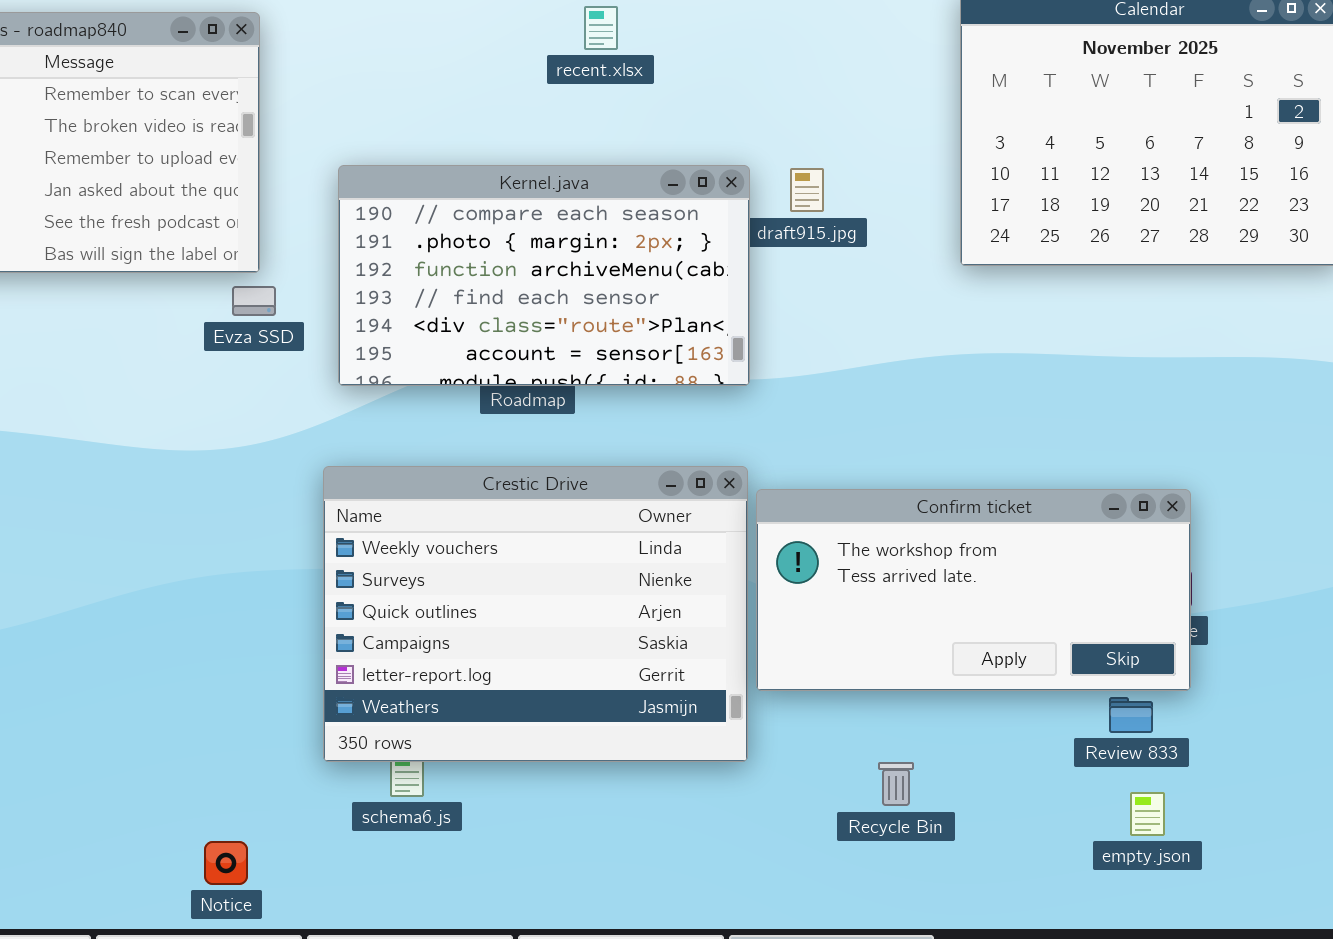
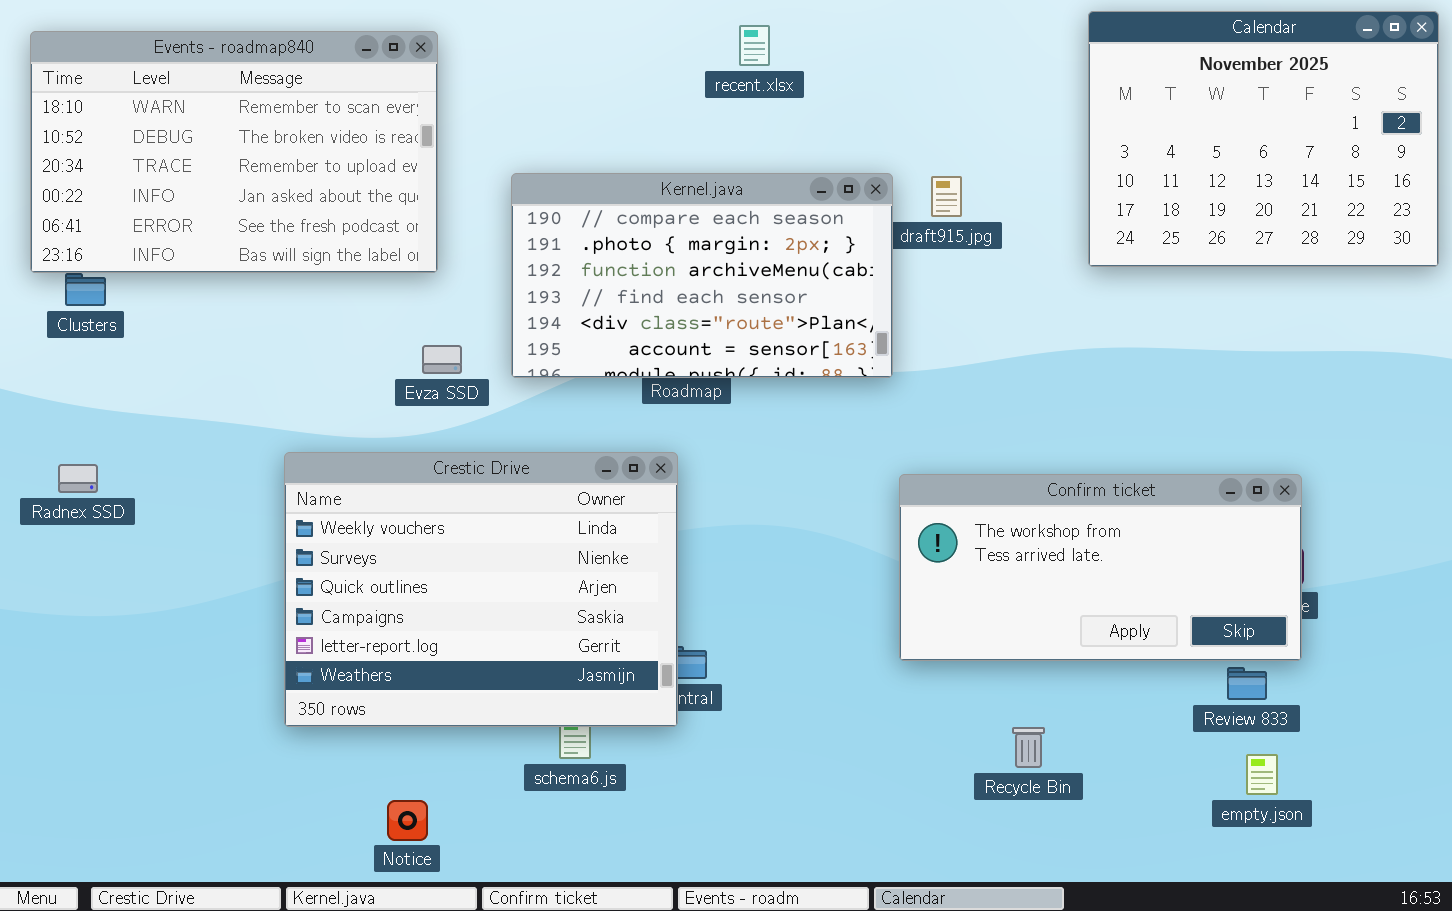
Evza SSD: [232,286,276,316] -> [422,345,462,374], moved
Crestic Drive: [323,466,748,762] -> [284,452,678,727], moved

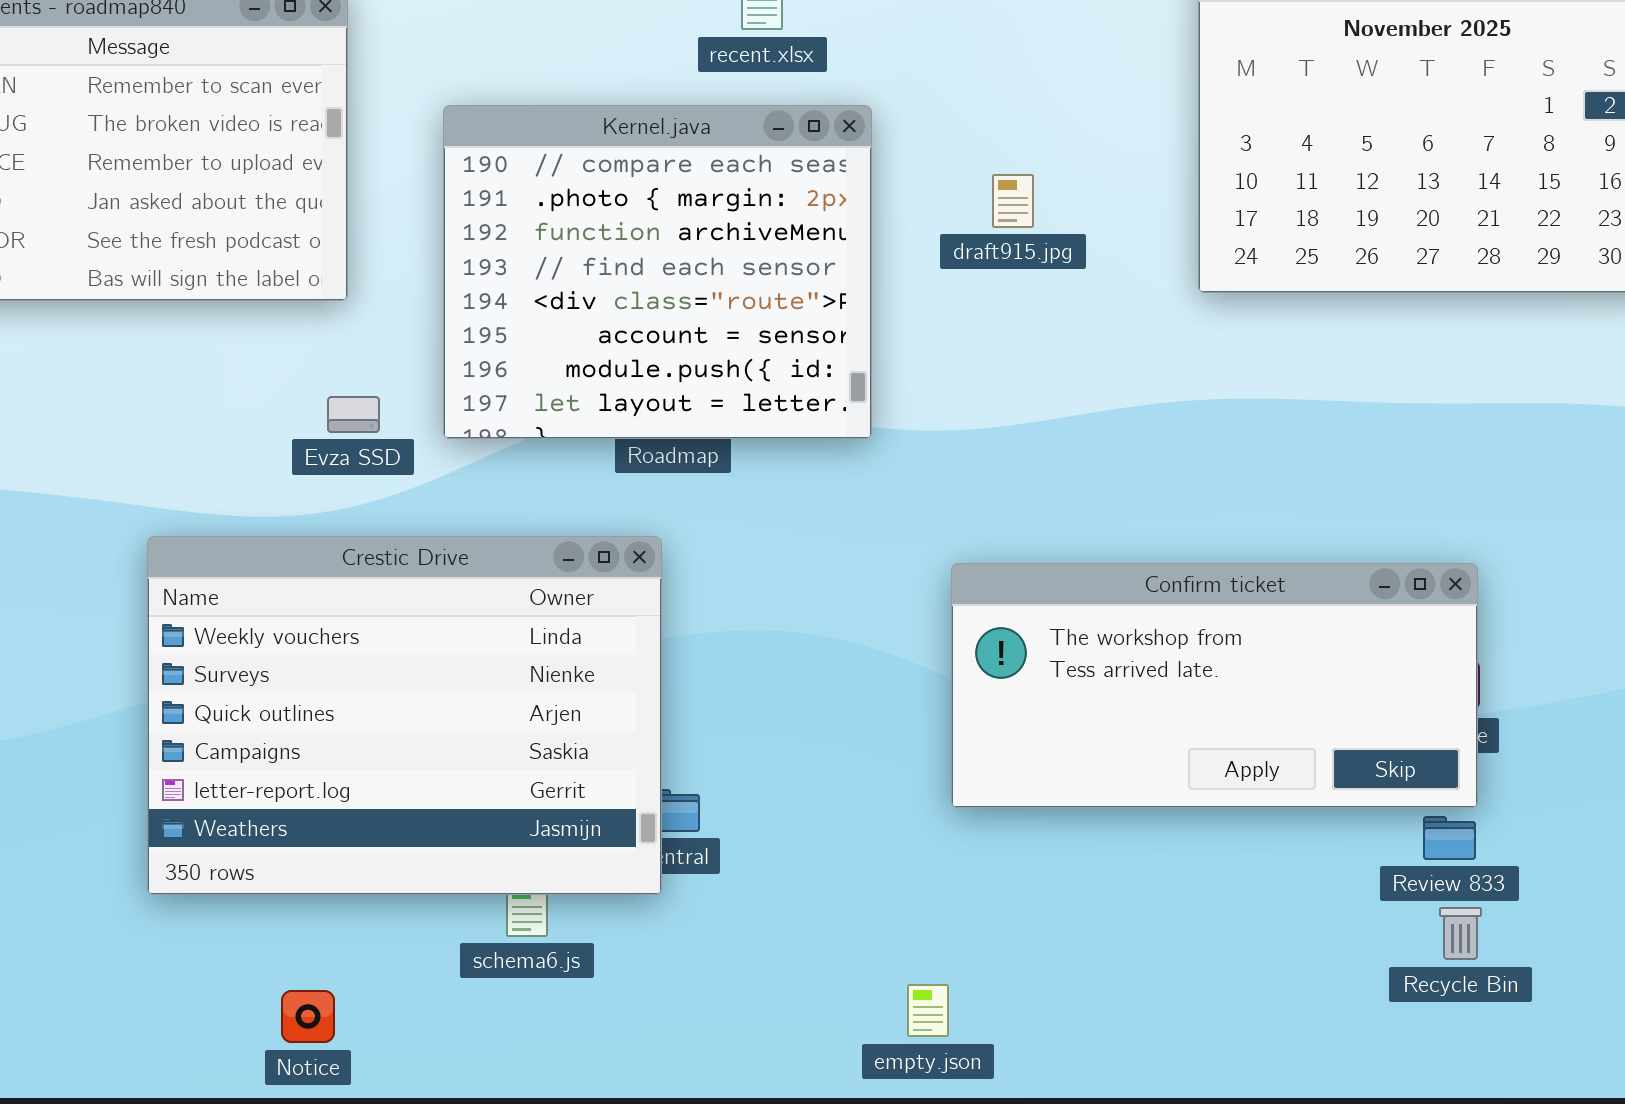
Kernel.java: [511,173,893,378] -> [443,105,872,439], resized
Review 833: [1227,667,1267,700] -> [1423,816,1476,860], moved
Recycle Bin: [1012,727,1045,768] -> [1439,907,1482,960], moved
empty.json: [1246,754,1278,795] -> [907,984,949,1037], moved

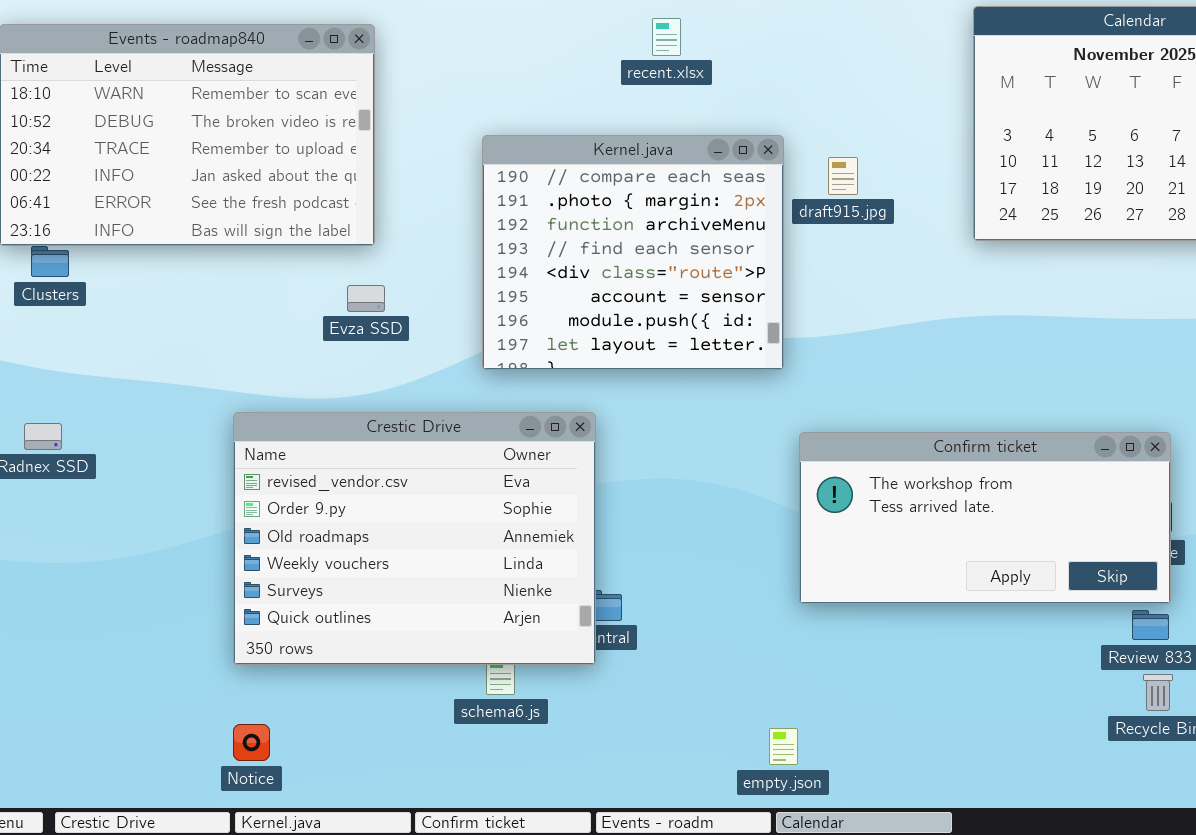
Kernel.java: [443,105,872,439] -> [482,135,784,370], moved
Evza SSD: [327,396,380,433] -> [347,285,385,312], moved
Crestic Drive: [147,536,662,895] -> [233,412,596,665], scrolled up 3 rows
Notice: [281,990,335,1043] -> [233,724,270,761], moved

